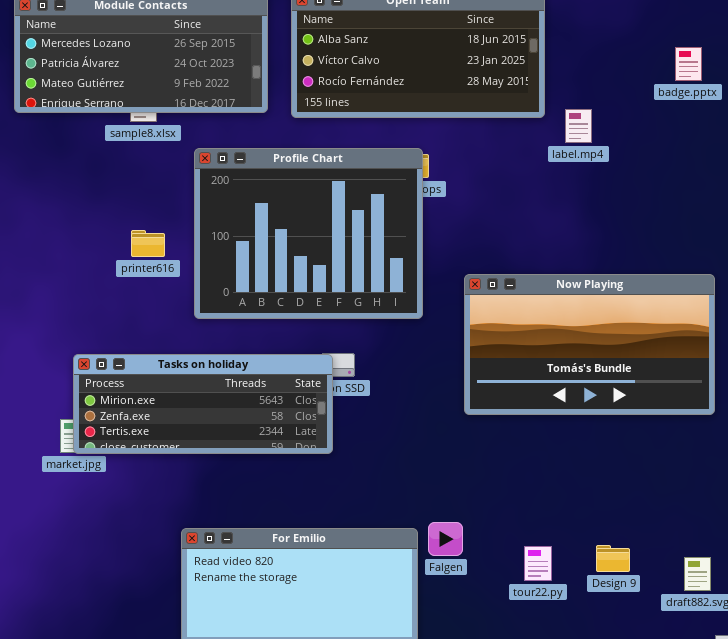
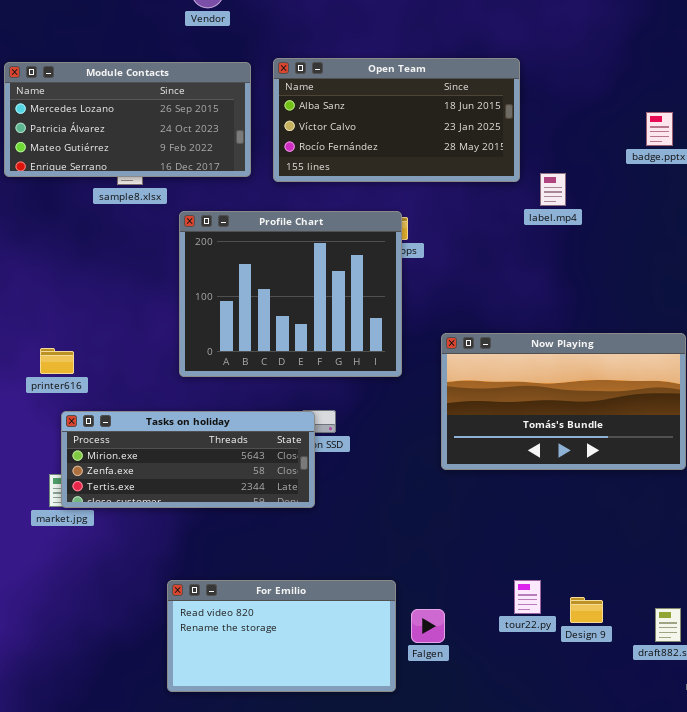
printer616: [131,230,165,257] -> [40,348,74,374], moved
Falgen: [428,522,463,556] -> [411,609,445,643], moved
tour22.py: [524,546,552,581] -> [514,580,541,614], moved

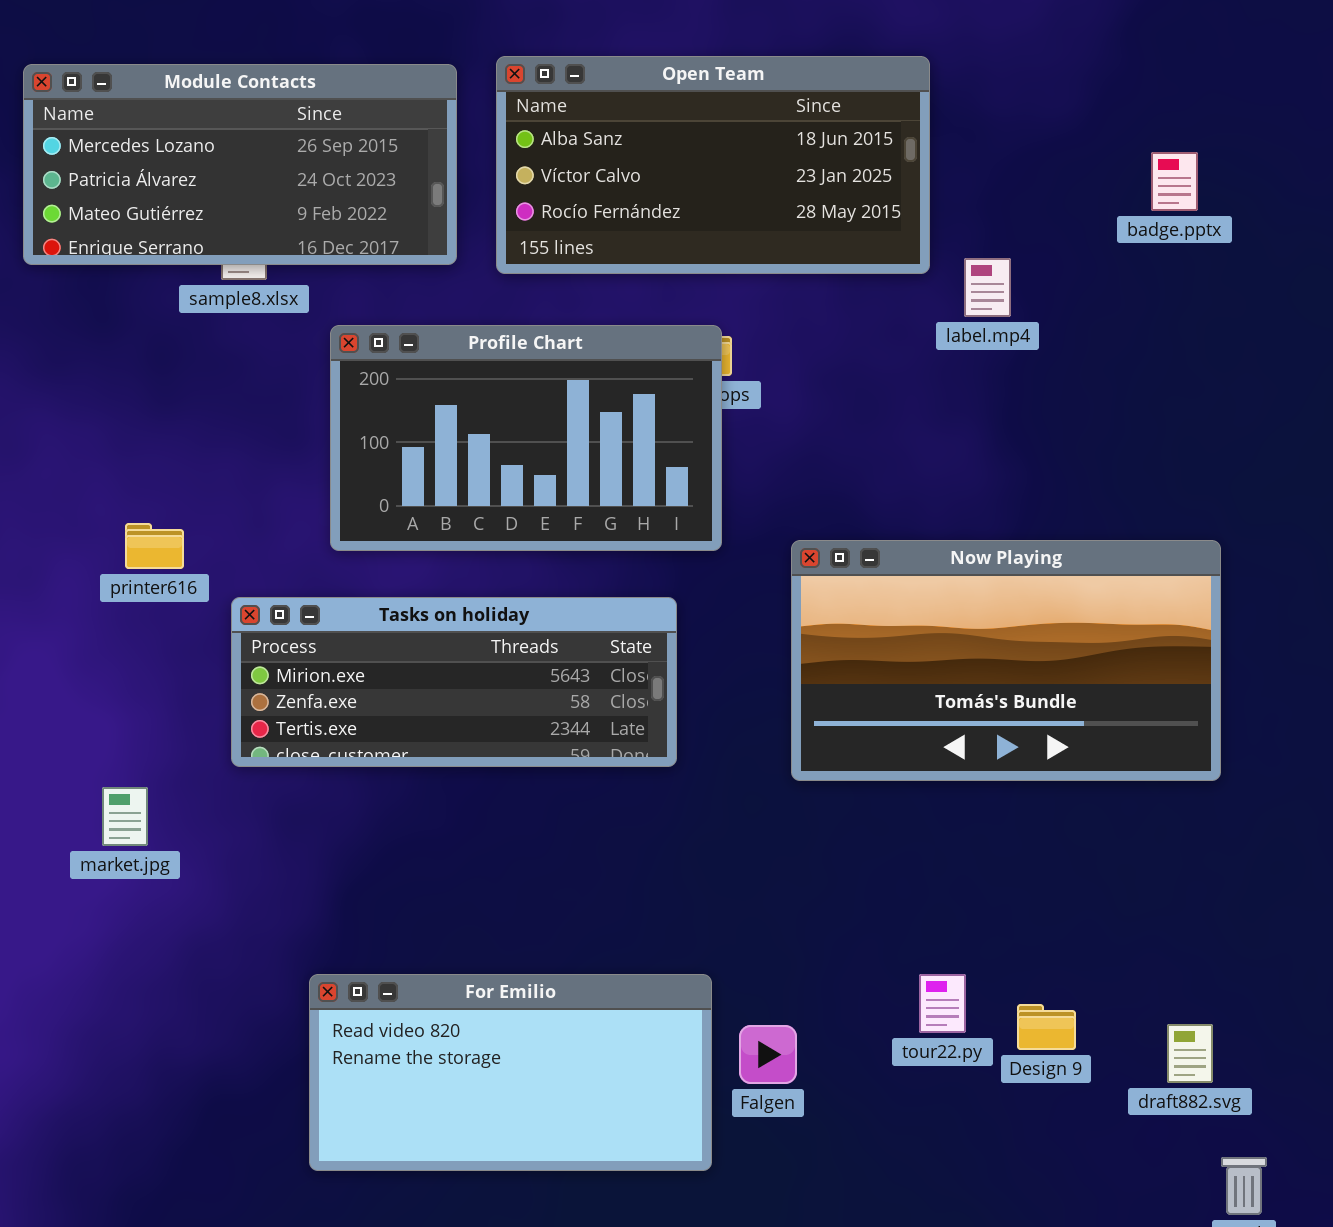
Profile Chart: [179,211,402,377] -> [330,325,722,551], resized
printer616: [40,348,74,374] -> [125,523,184,569], moved
Tasks on holiday: [61,411,315,508] -> [231,597,677,767], moved

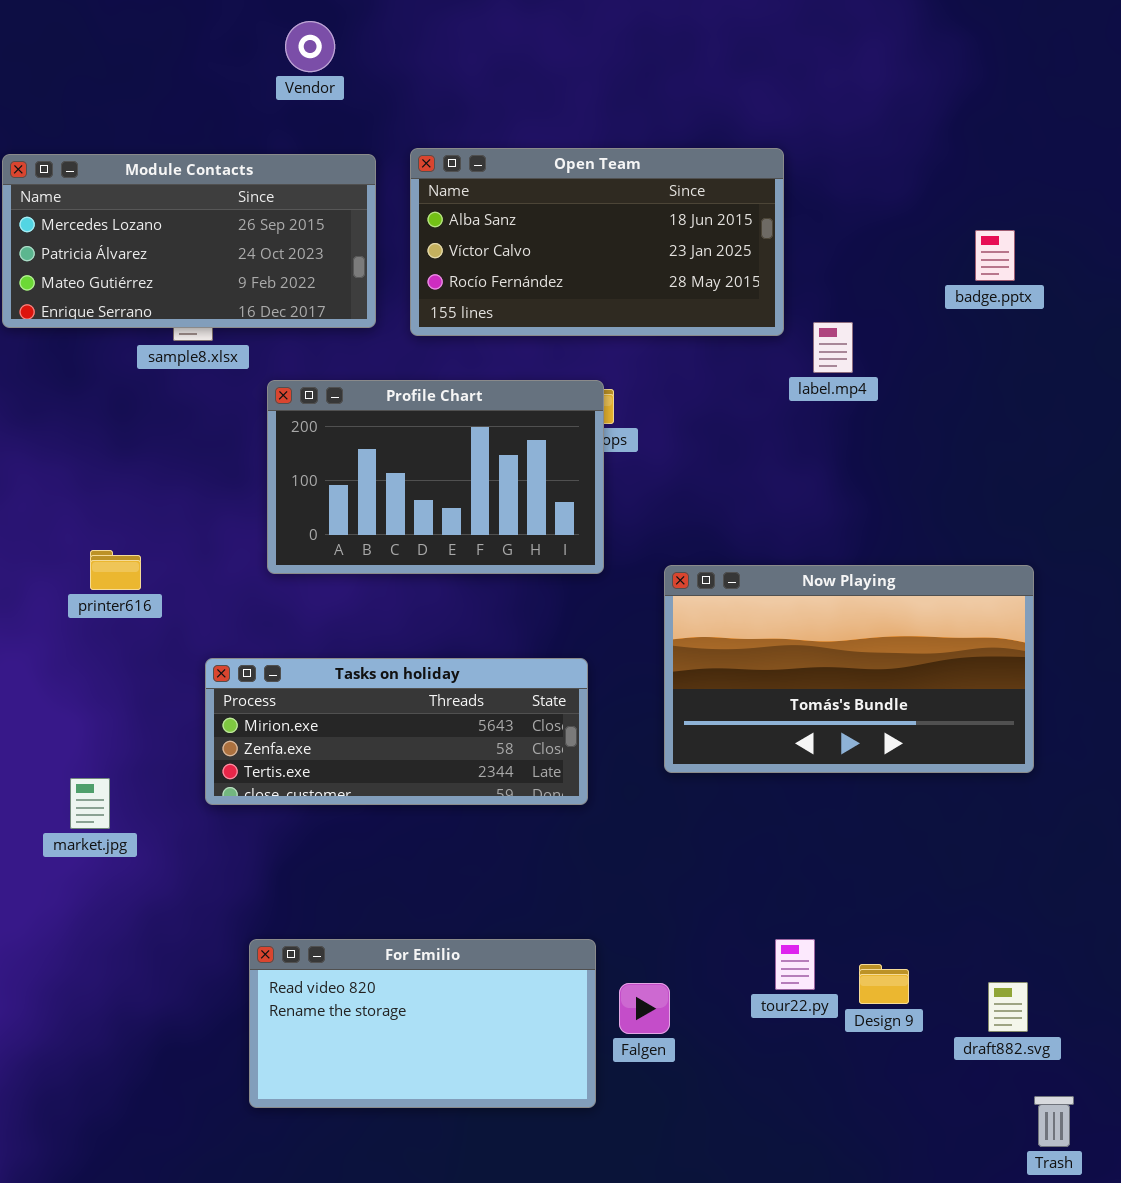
Tasks on holiday: [231,597,677,767] -> [205,658,588,805], moved

